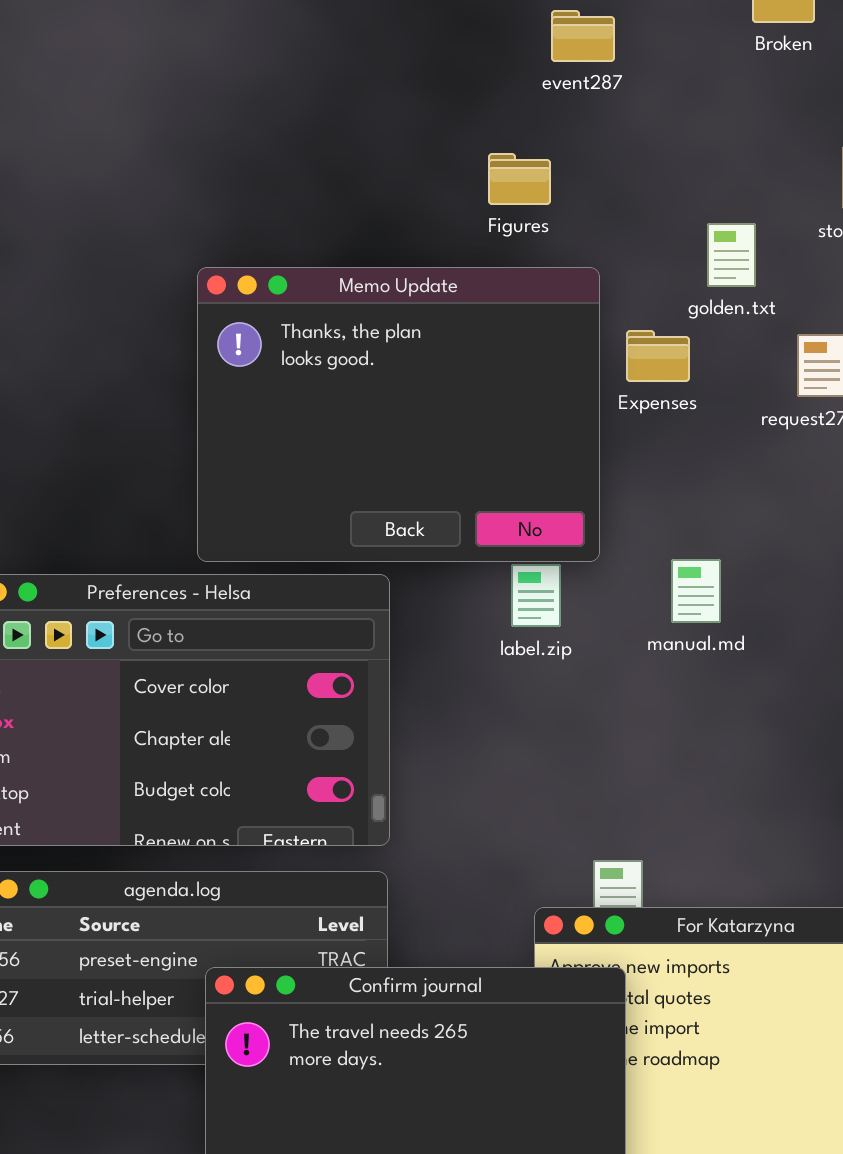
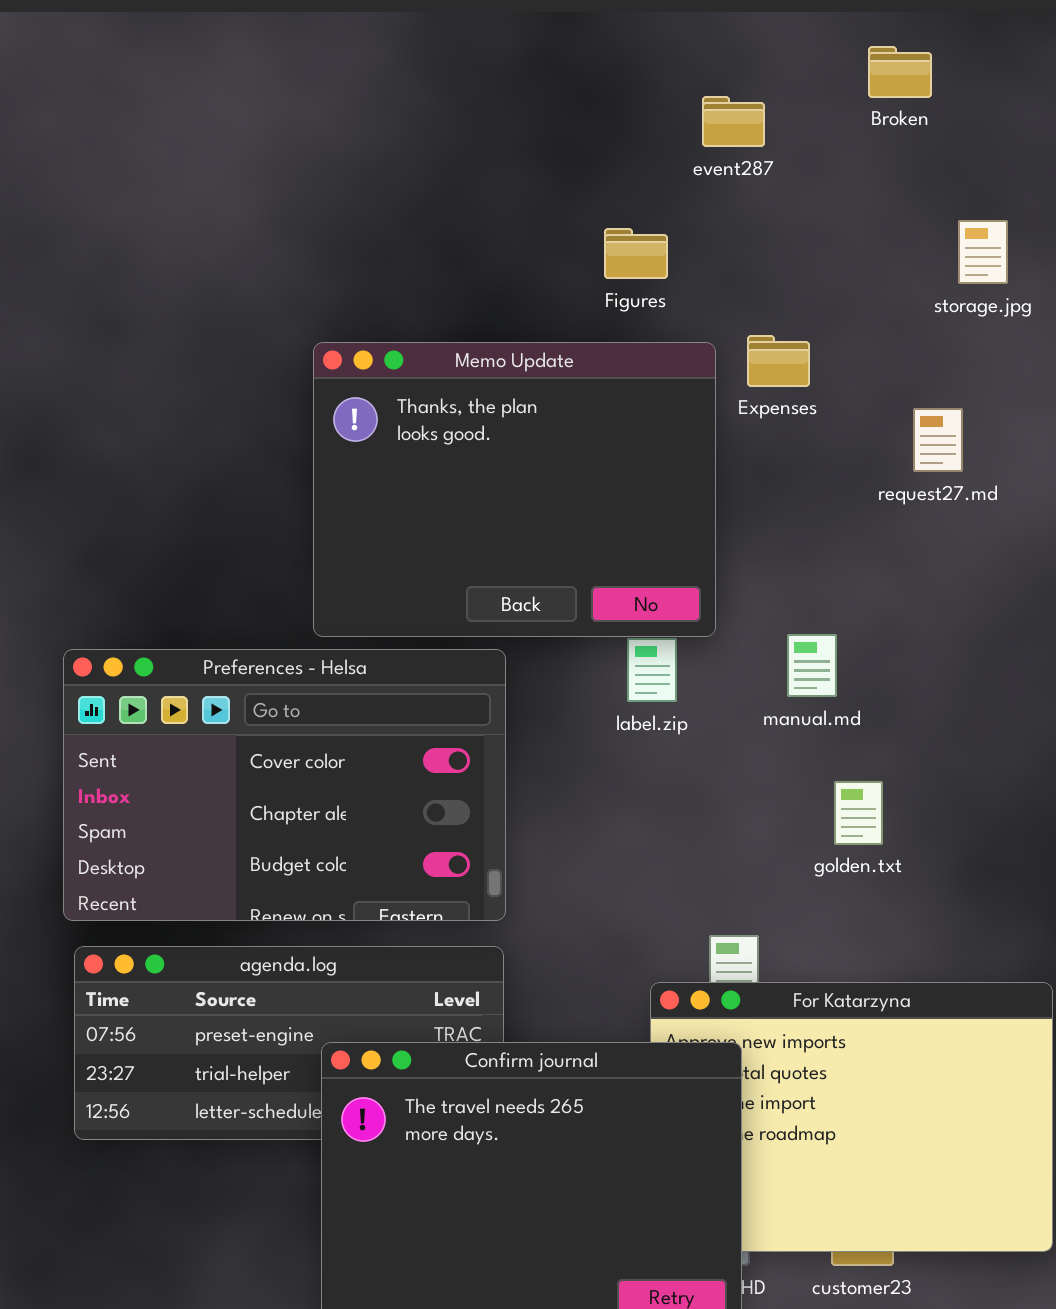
event287: [551,10,615,62] -> [702,96,765,147], moved
golden.txt: [707,223,756,287] -> [834,781,883,845], moved
Expenses: [626,330,690,382] -> [747,335,810,387], moved

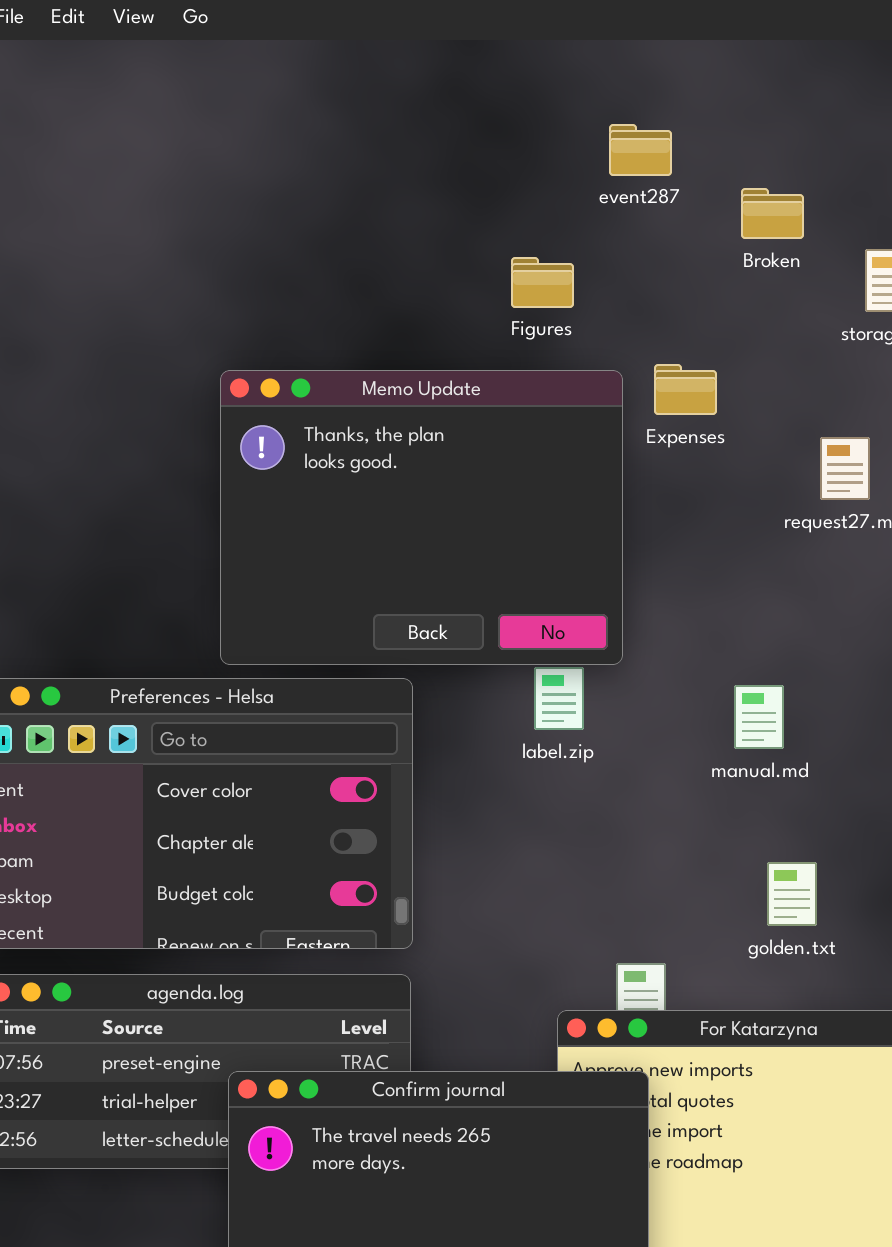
Broken: [868,46,932,98] -> [741,188,804,239], moved
manual.md: [787,634,837,697] -> [734,685,784,749], moved
golden.txt: [834,781,883,845] -> [767,862,817,926], moved

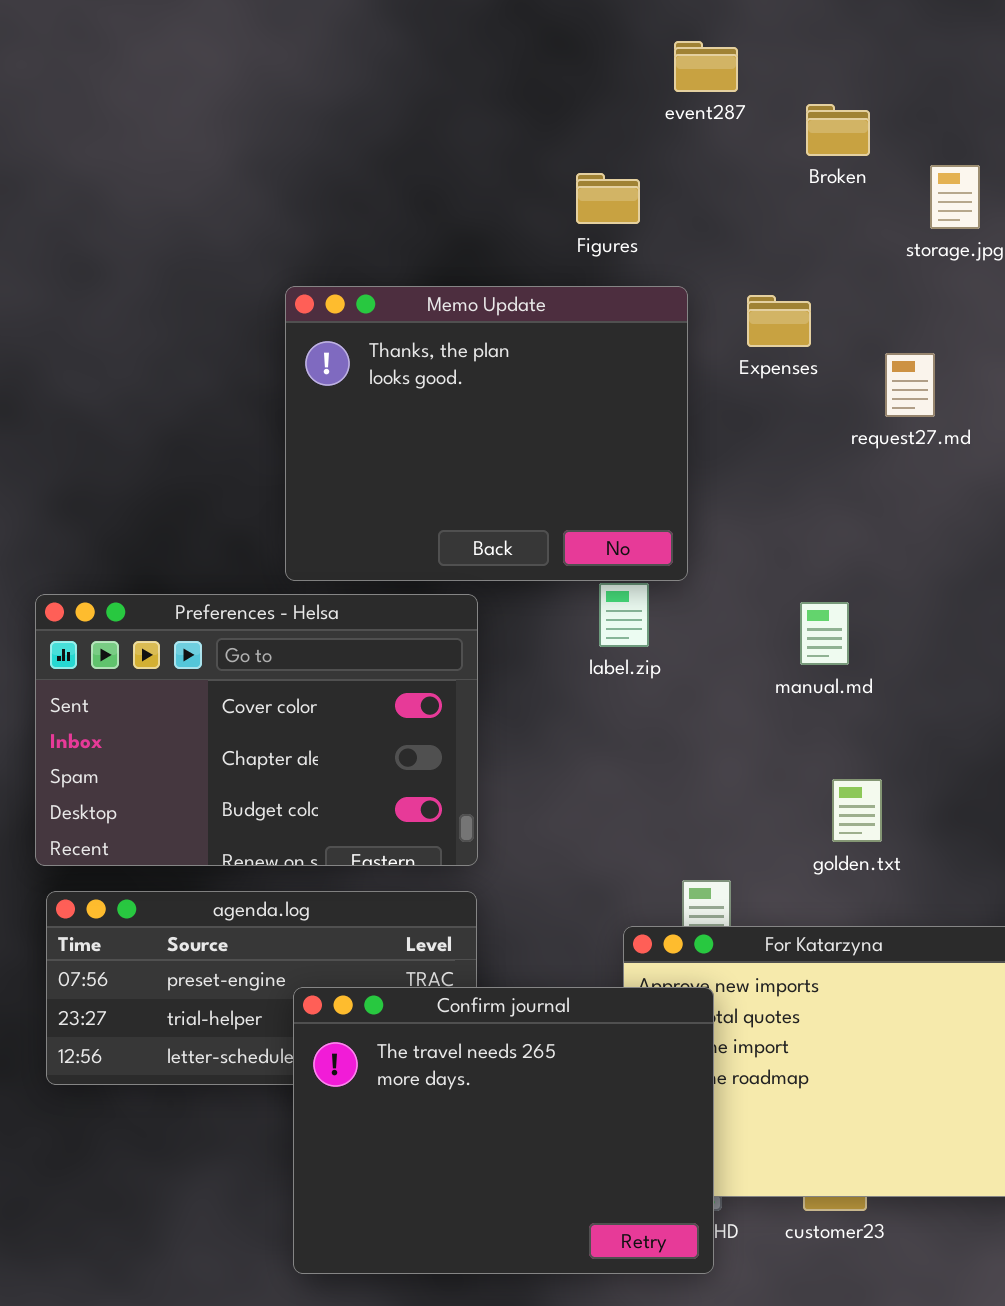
Expenses: [654,364,717,415] -> [747,295,811,347], moved

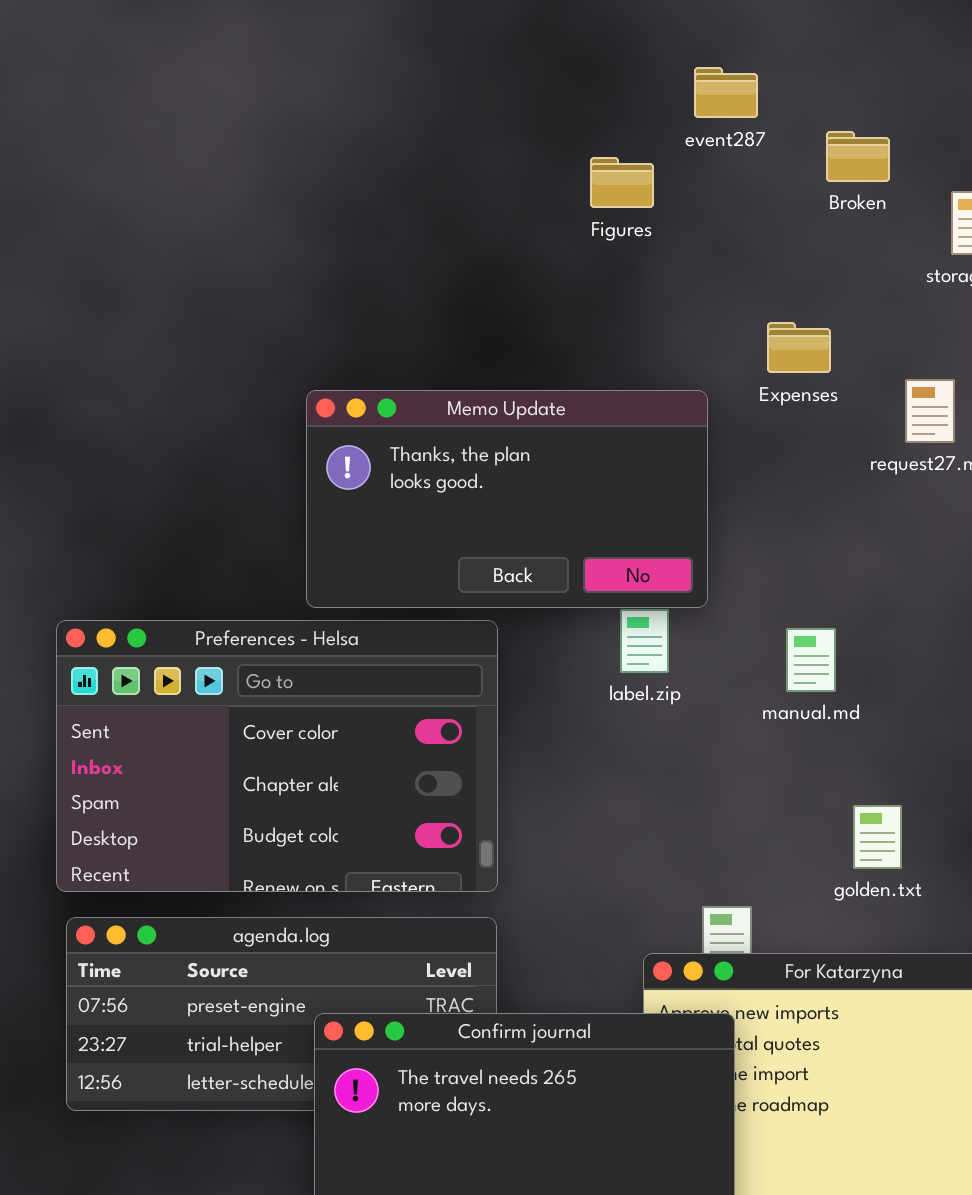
Figures: [576,173,640,224] -> [590,157,654,208], moved
Memo Update: [285,286,688,581] -> [306,390,708,608], resized
manual.md: [800,602,849,665] -> [786,628,836,692], moved

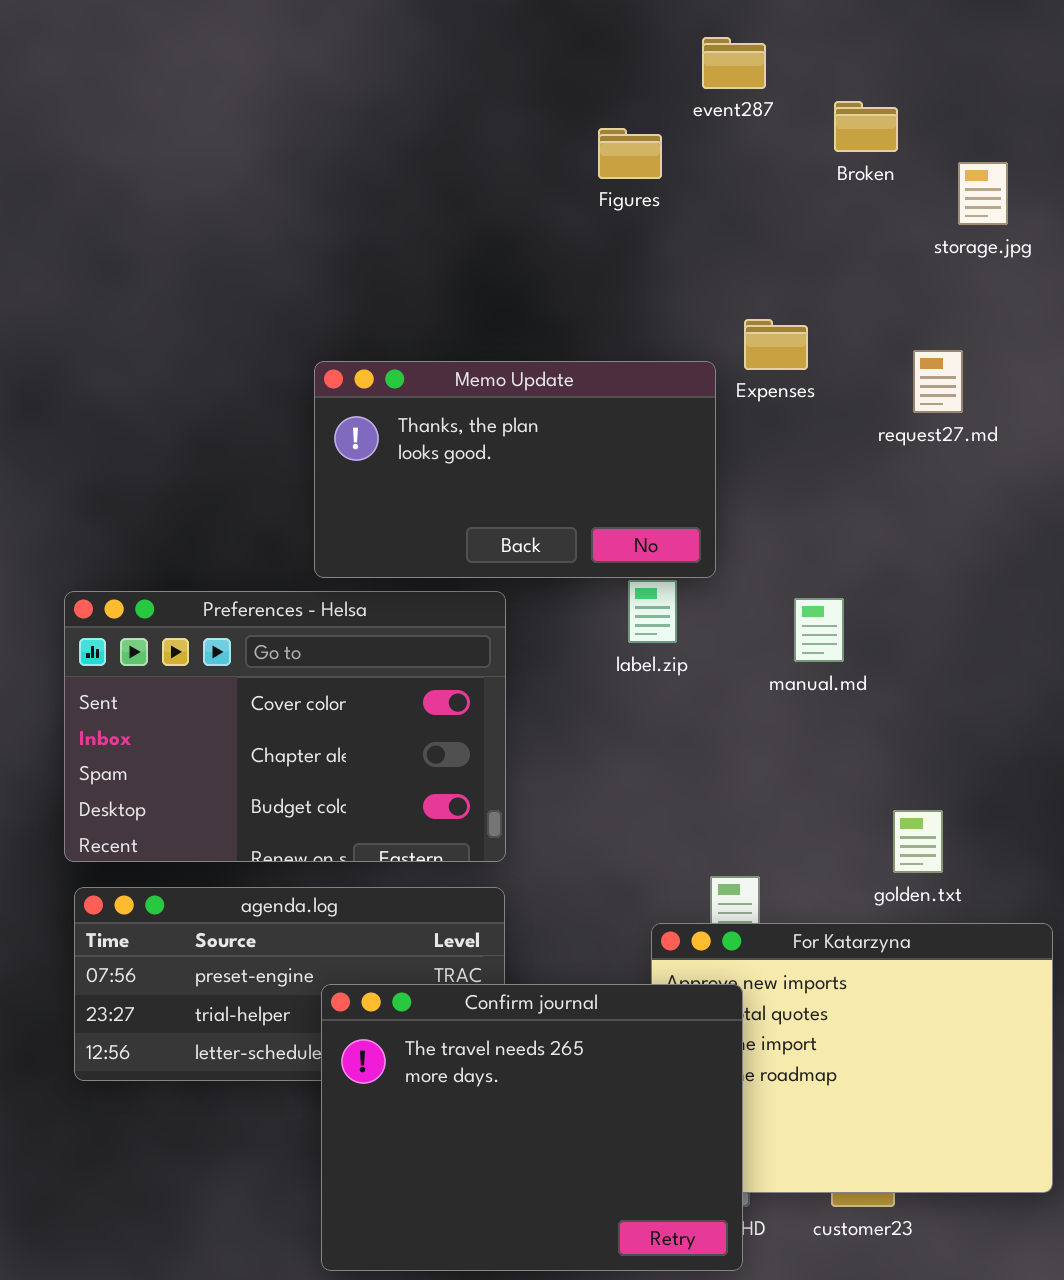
Expenses: [767,322,831,373] -> [744,319,808,370], moved
golden.txt: [853,805,902,869] -> [893,810,943,873], moved

